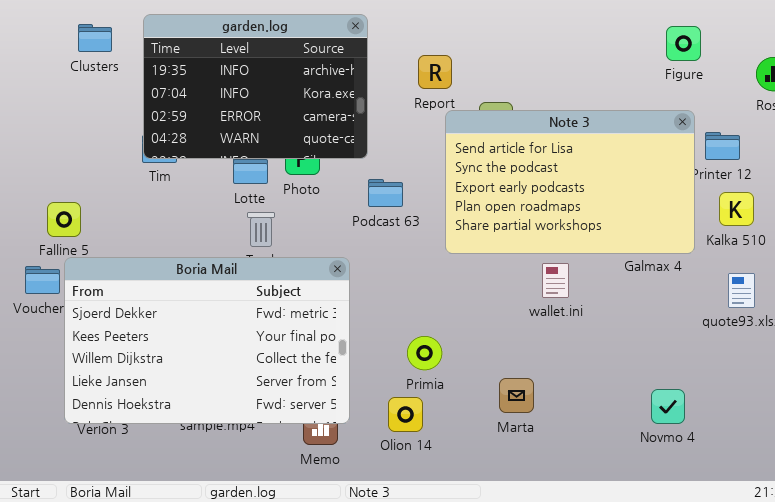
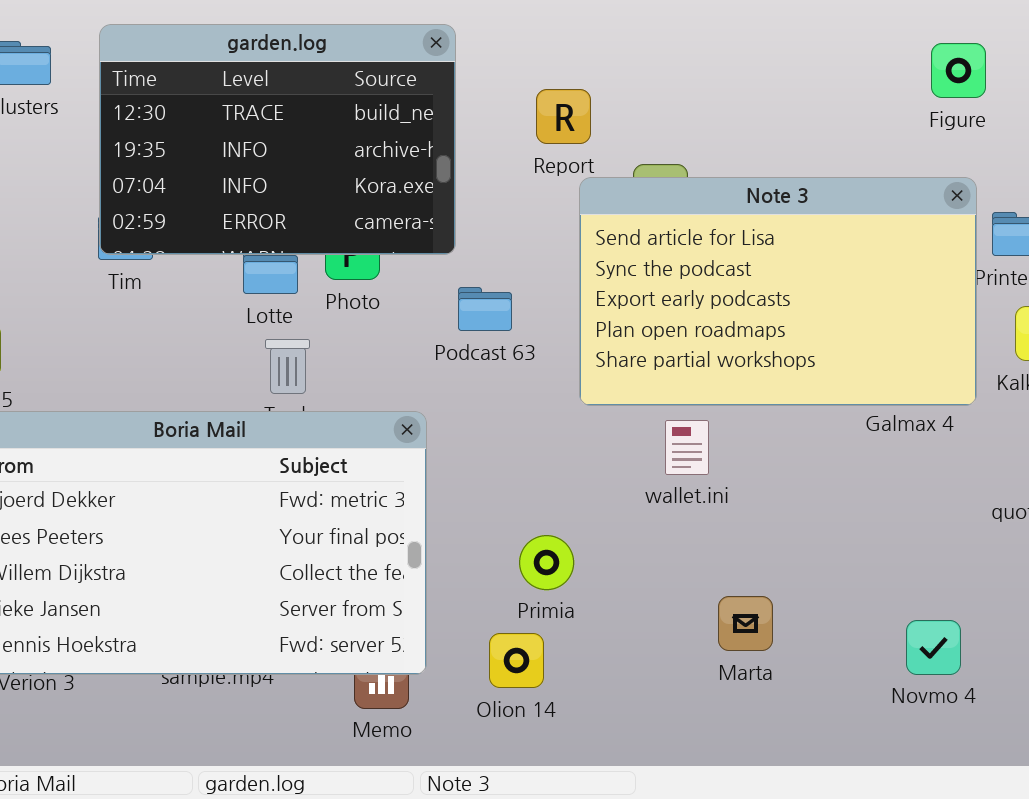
garden.log: [143,14,368,159] -> [99,24,456,255], scrolled up 1 row
wallet.ini: [542,263,569,298] -> [665,420,709,475], moved
Marta: [499,378,534,413] -> [718,596,773,651], moved

